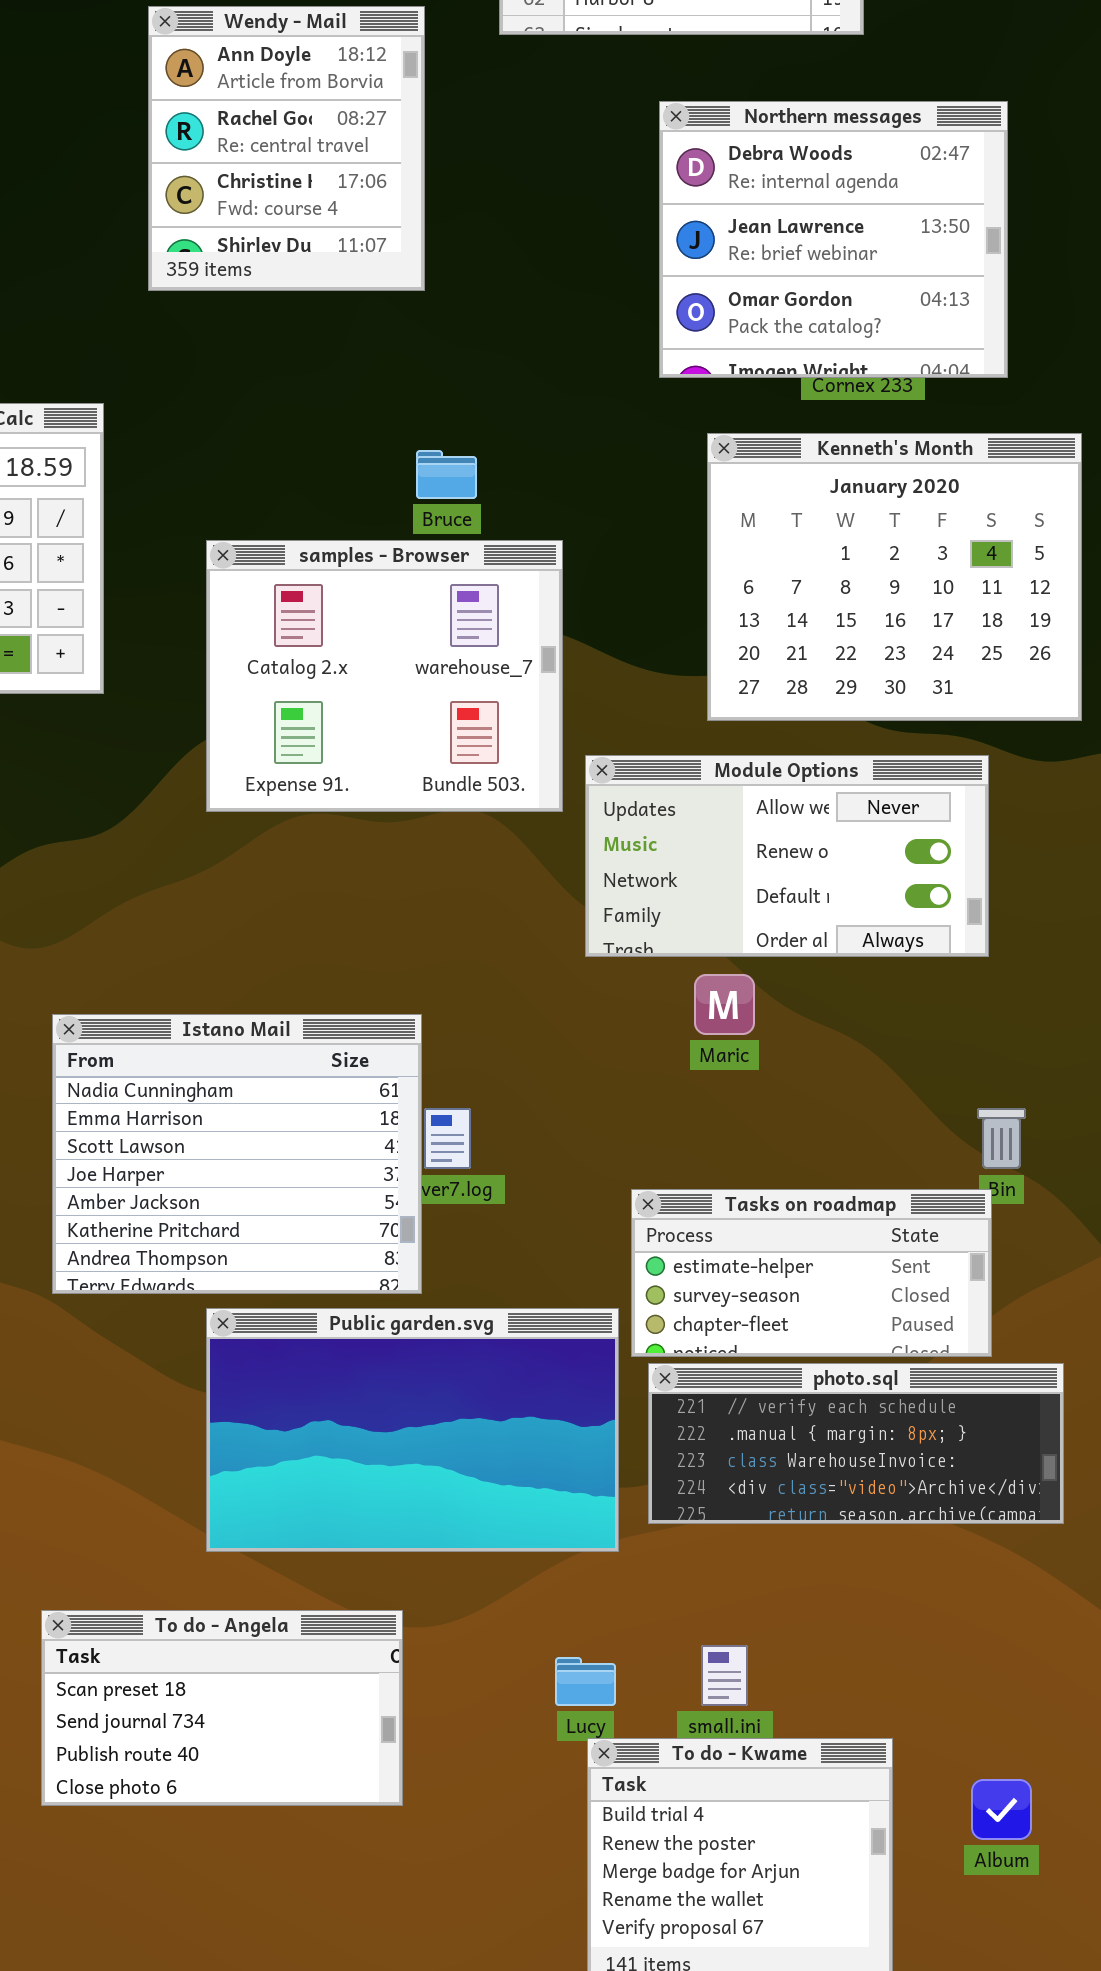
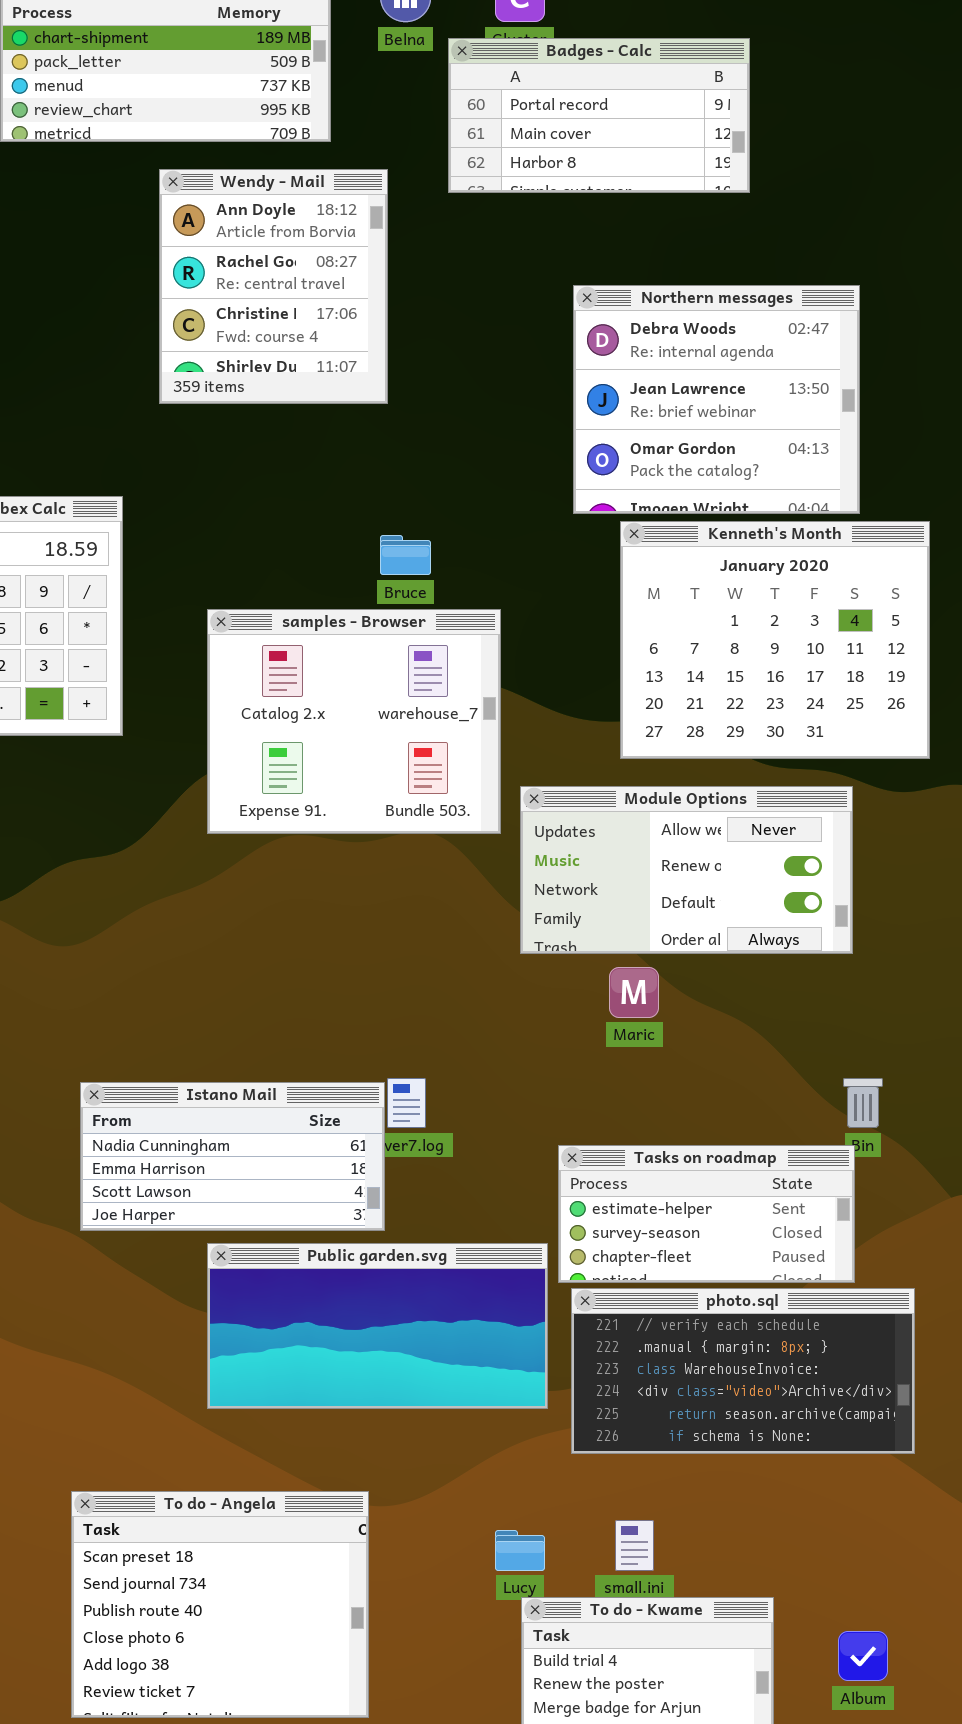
Northern messages: [659,101,1008,378] -> [573,285,860,514], moved
Istano Mail: [52,1014,422,1294] -> [80,1082,385,1231], resized
Public garden.svg: [206,1308,619,1552] -> [207,1243,548,1409], resized
photo.sql: [648,1363,1064,1524] -> [571,1288,915,1454], resized
To do - Angela: [41,1610,403,1806] -> [71,1491,369,1718], resized

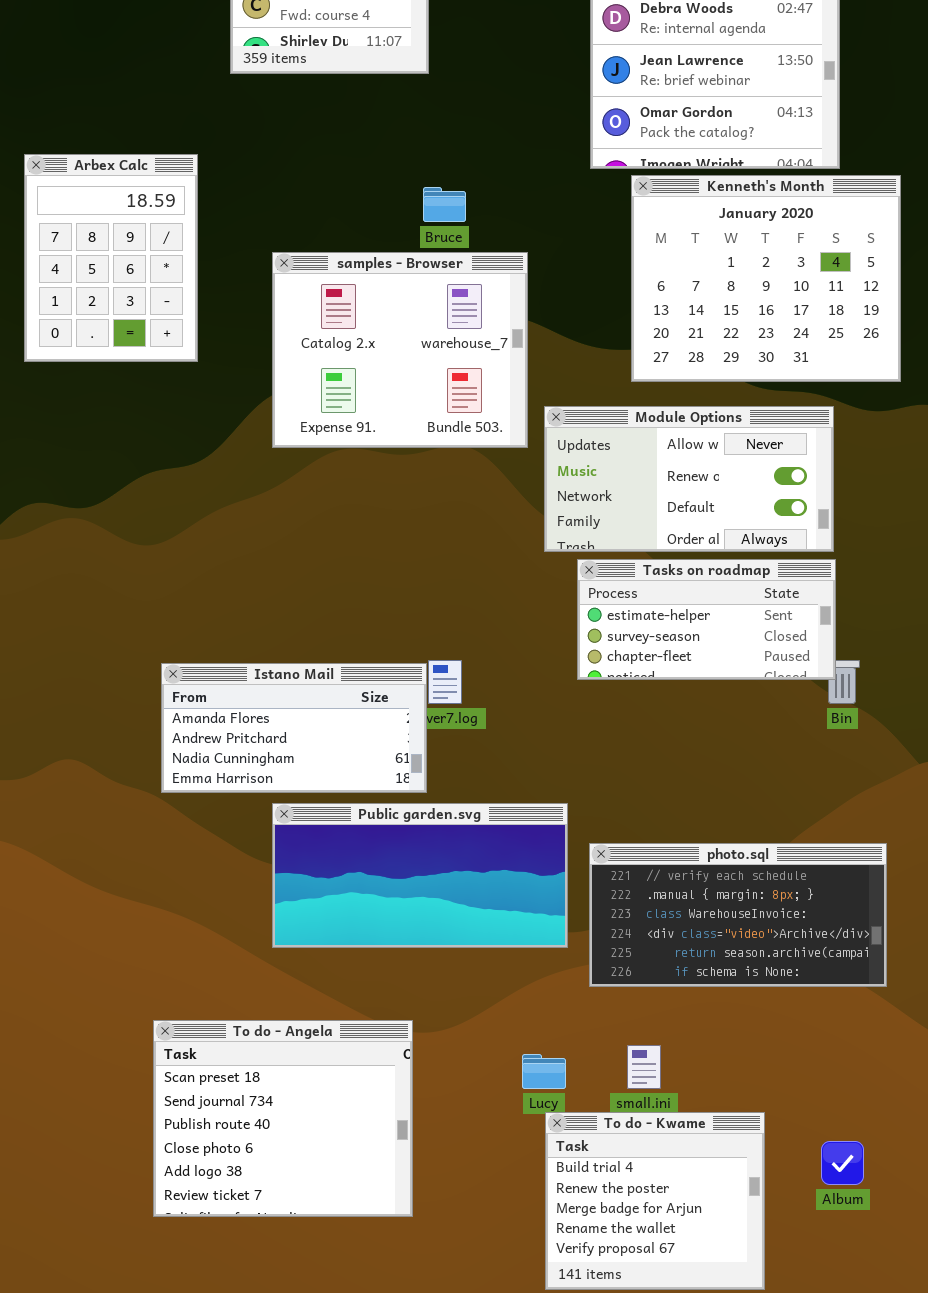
Istano Mail: [80,1082,385,1231] -> [161,663,427,793], scrolled up 2 rows
Tasks on roadmap: [558,1145,855,1283] -> [577,559,836,680], moved

